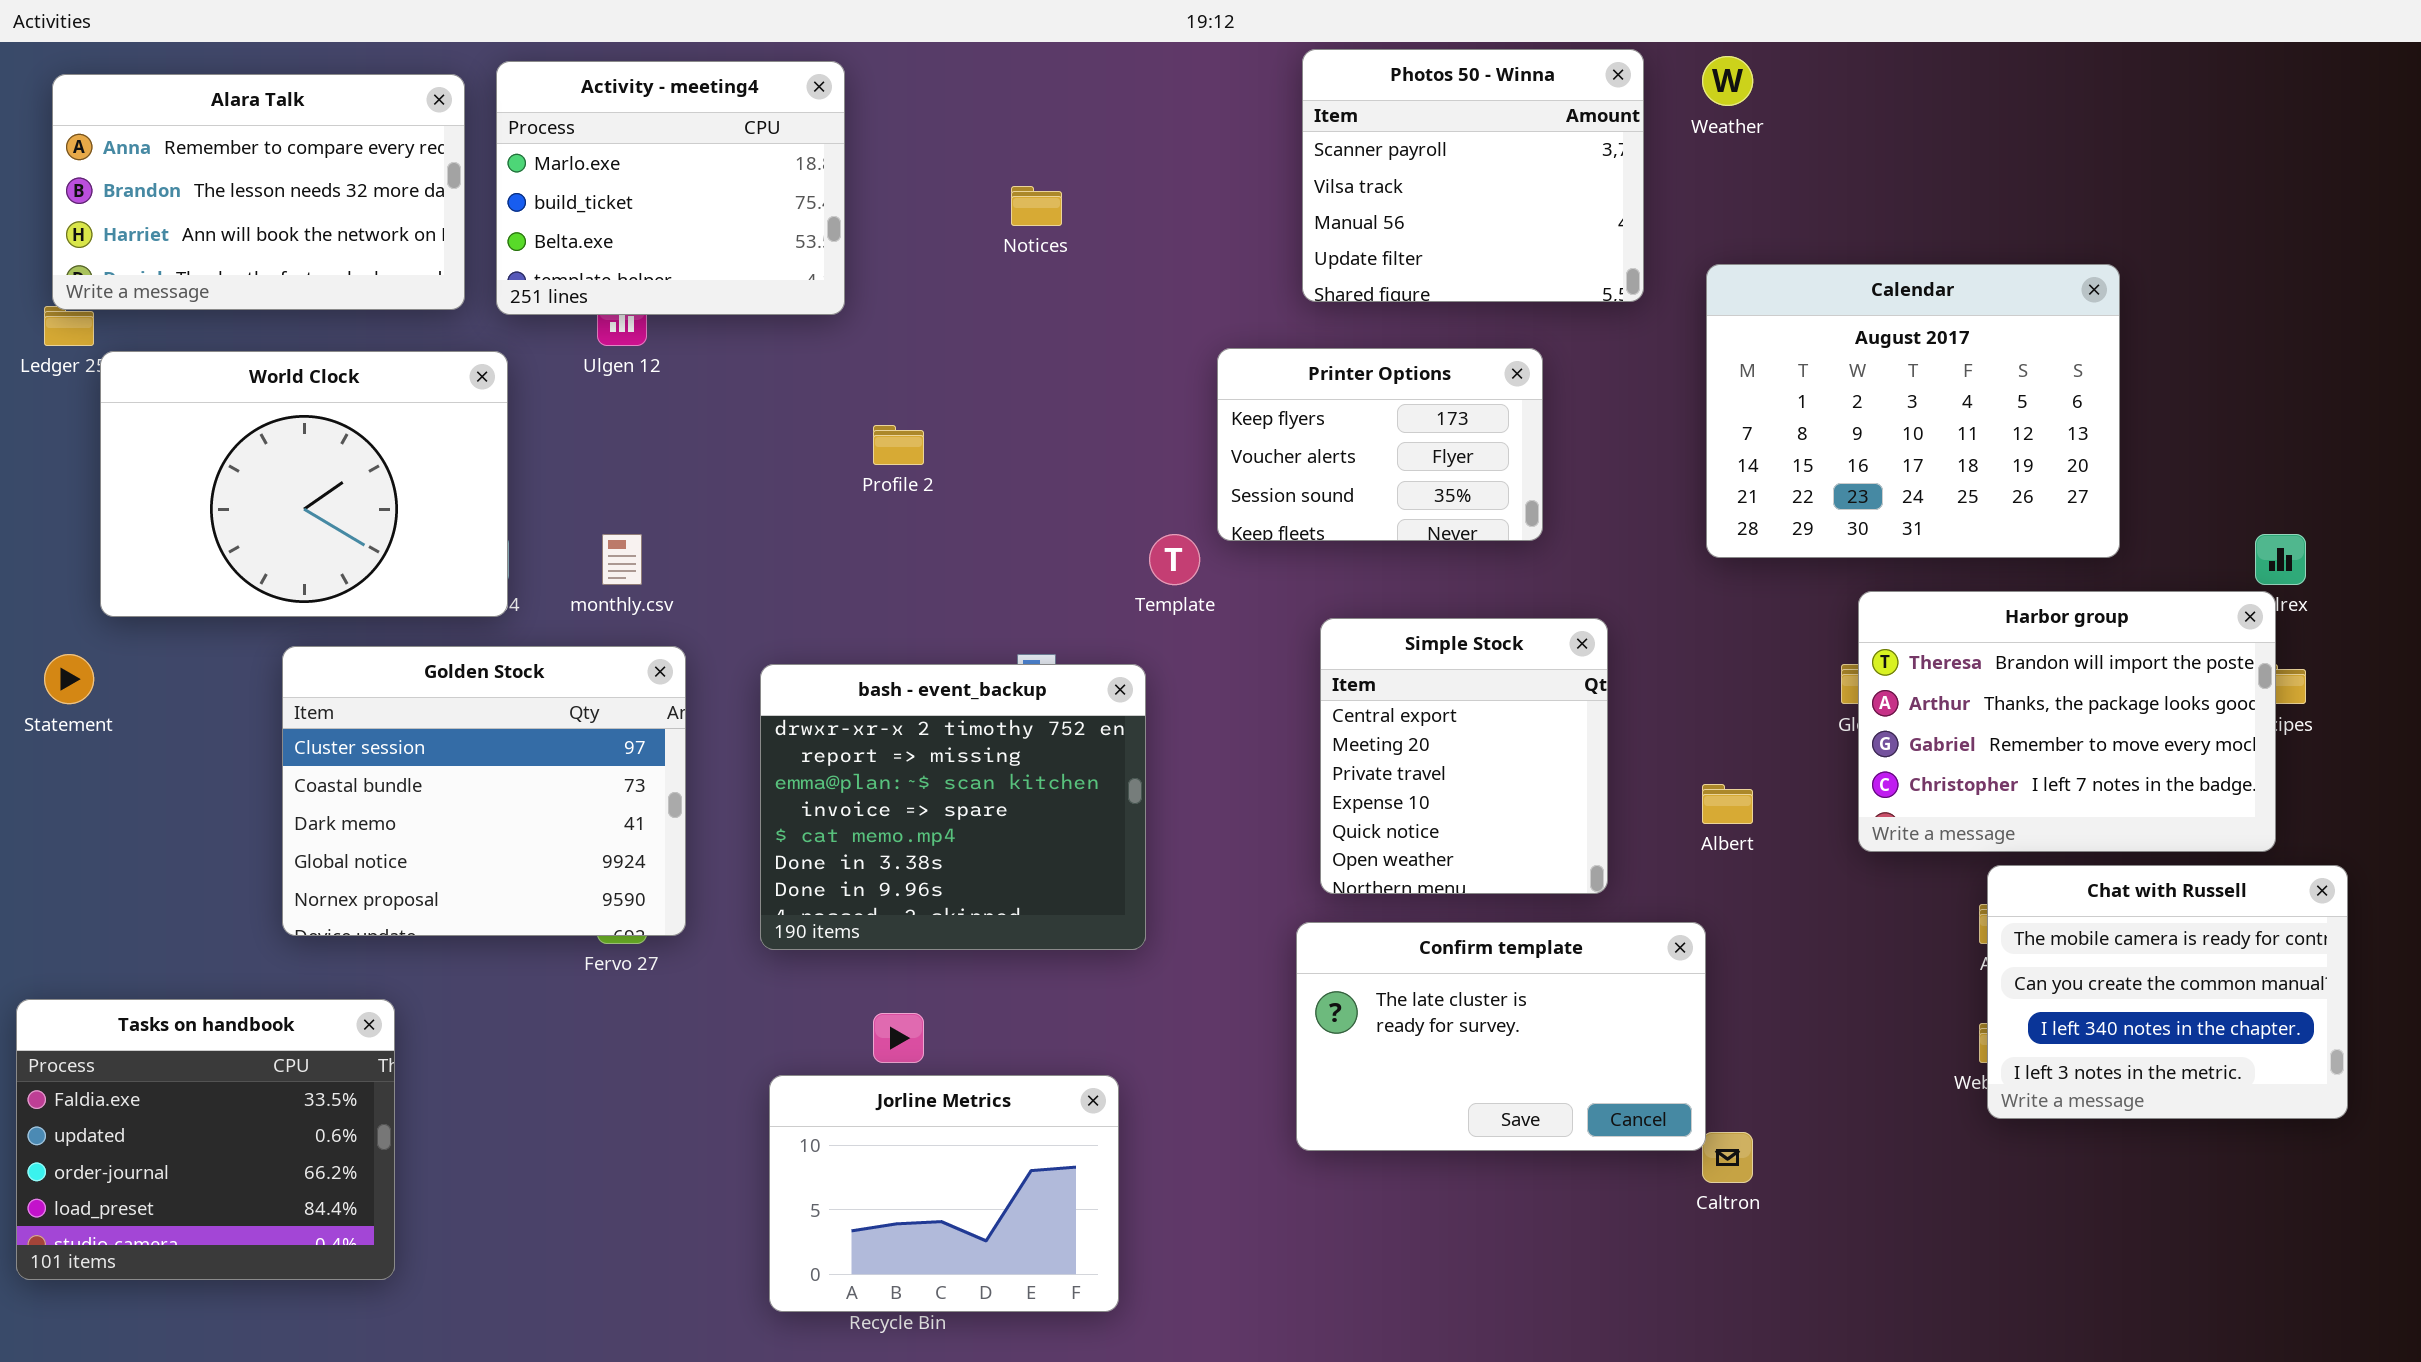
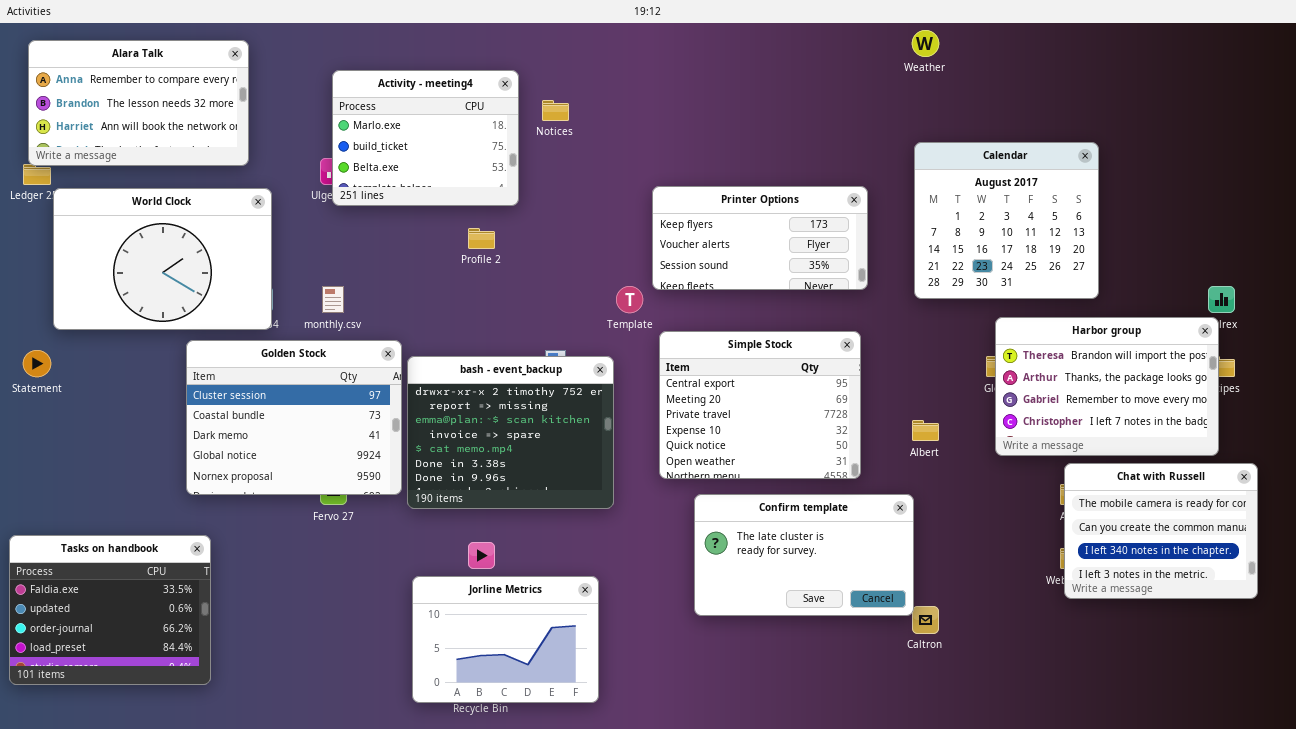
Photos 50 - Winna: [1302,49,1644,302] -> none, closed
Activity - meeting4: [496,61,845,315] -> [332,70,519,206], moved
Calendar: [1706,264,2120,558] -> [914,142,1099,299], resized
Printer Options: [1217,348,1543,541] -> [652,186,868,290], resized
Simple Stock: [1320,618,1608,894] -> [659,331,861,479], resized
Golden Stock: [282,646,686,936] -> [186,340,402,495], moved

